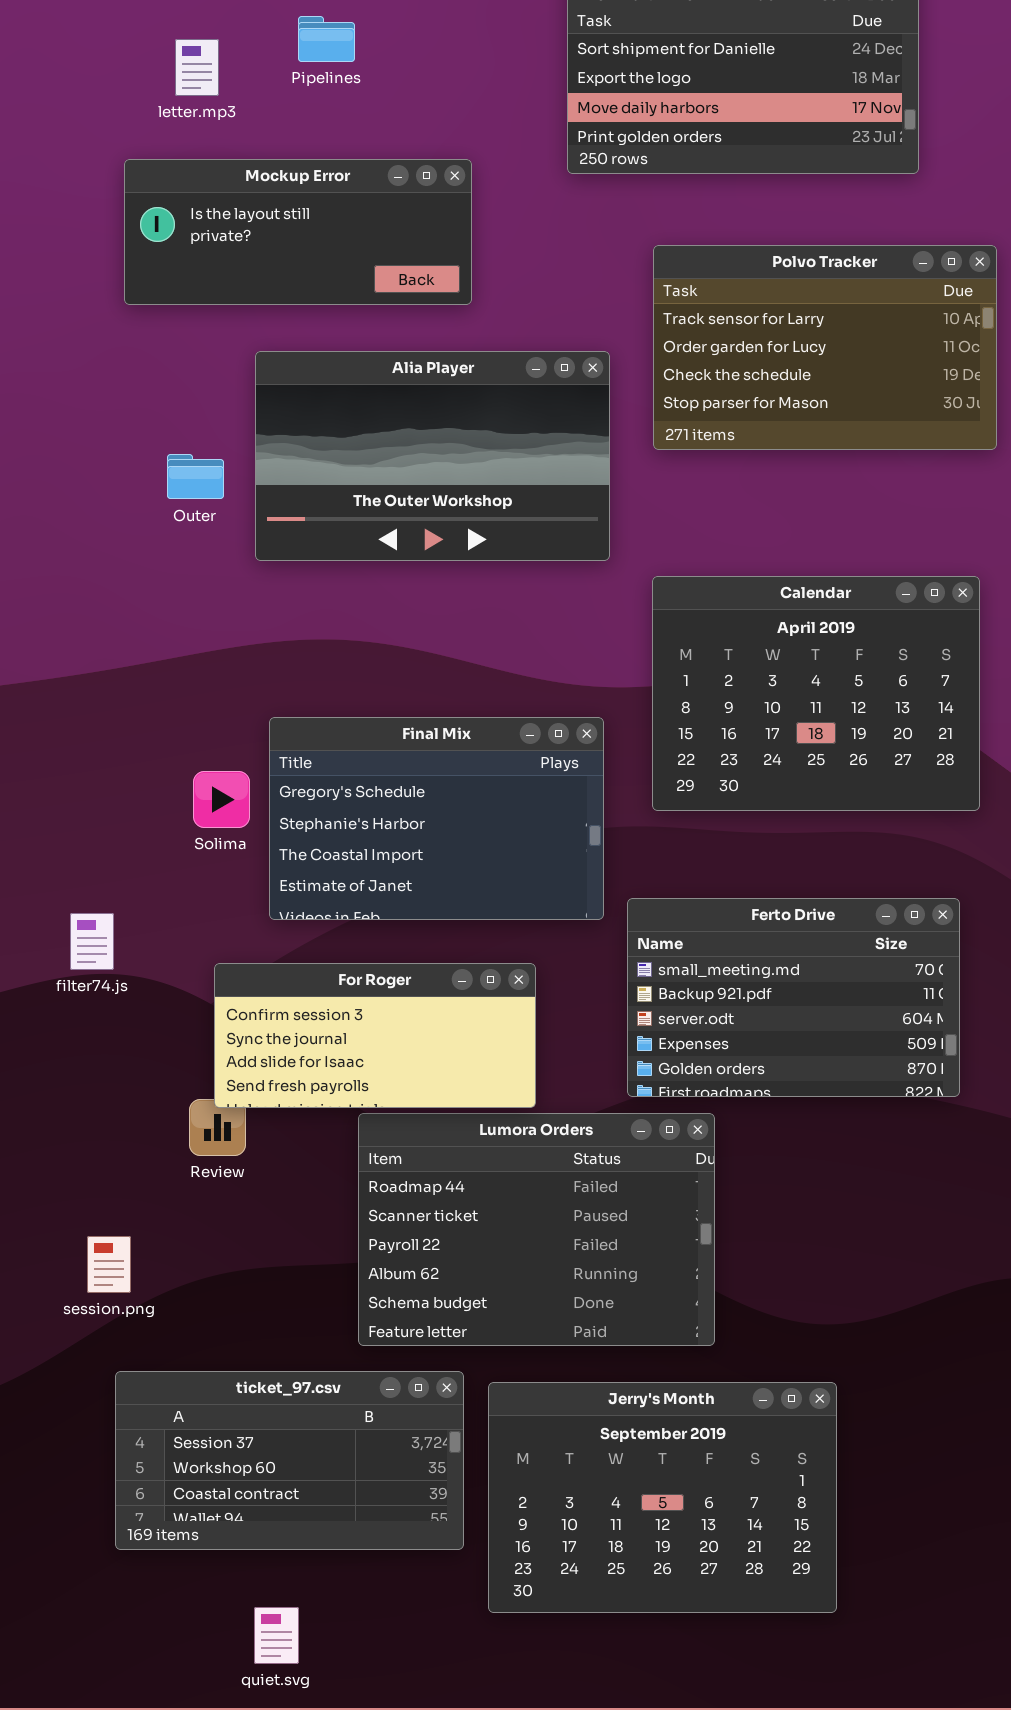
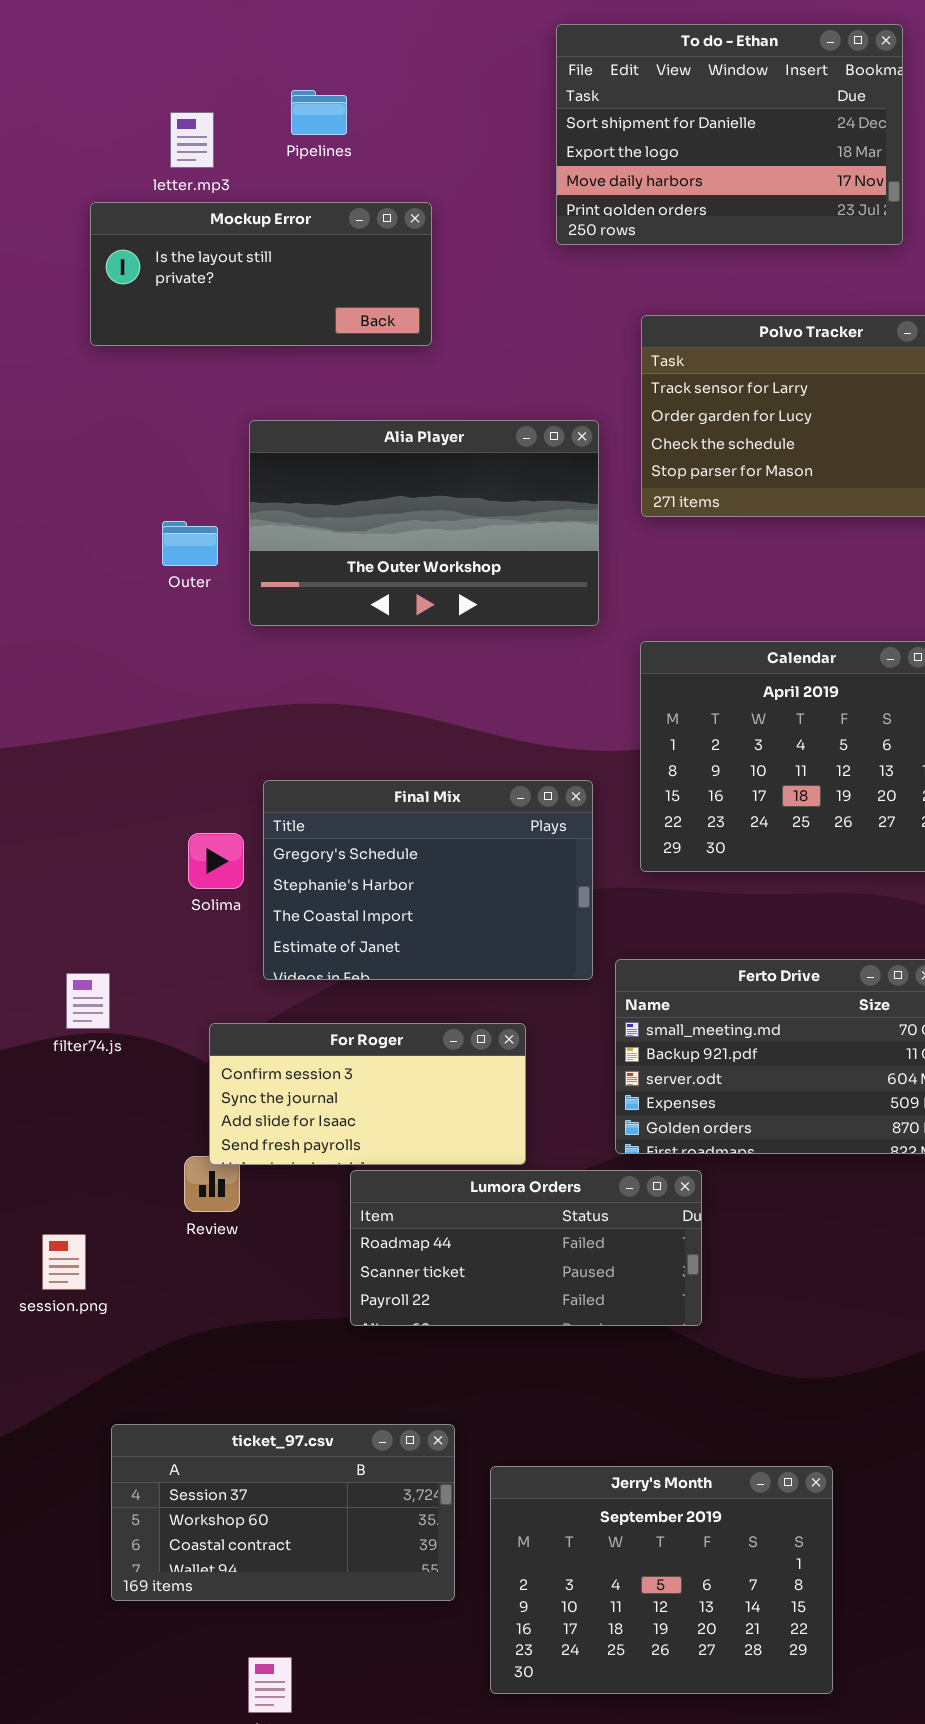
Mockup Error: [124,159,472,305] -> [90,202,432,346], moved
Lumora Orders: [358,1113,715,1346] -> [350,1170,702,1326], resized
session.png: [87,1236,131,1293] -> [42,1234,86,1290], moved
Jerry's Month: [488,1382,837,1613] -> [490,1466,833,1694], moved

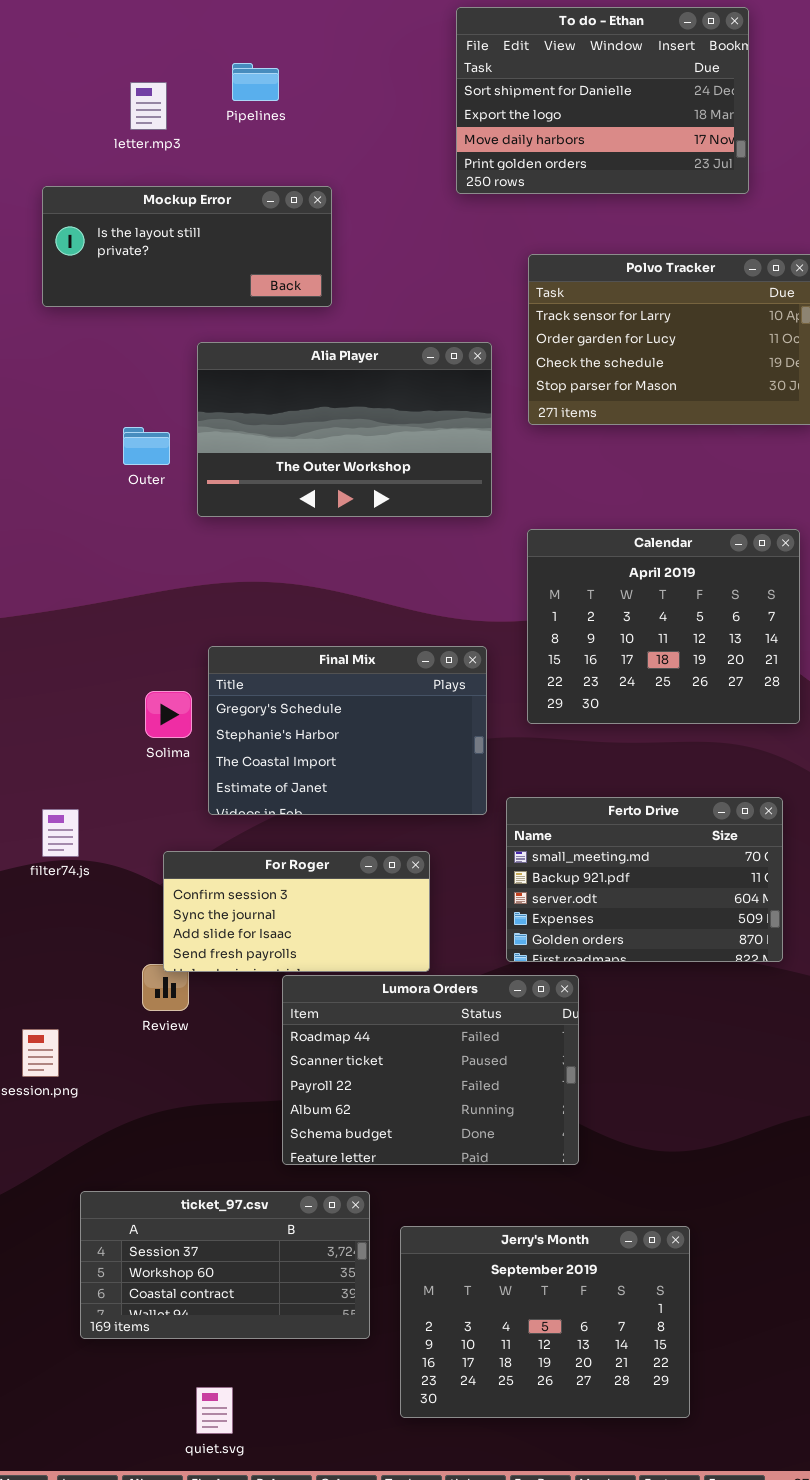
Mockup Error: [90,202,432,346] -> [42,186,332,307], moved
Lumora Orders: [350,1170,702,1326] -> [282,975,579,1165], resized

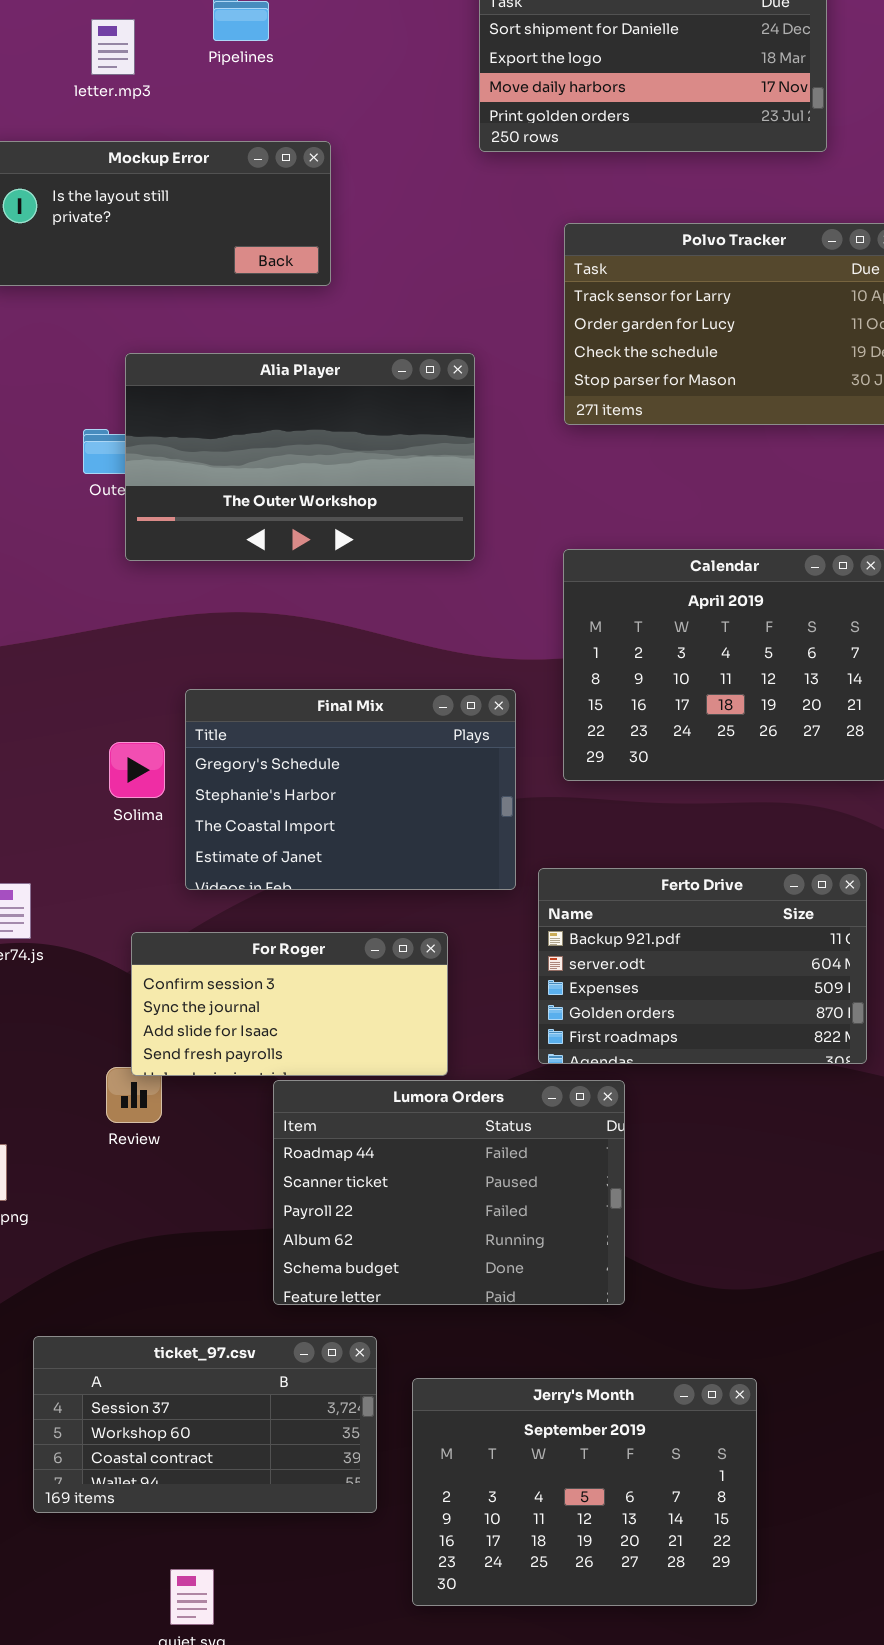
Alia Player: [197,342,492,517] -> [125,353,475,561], moved
Ferto Drive: [506,797,783,962] -> [538,868,867,1064], scrolled down 1 row

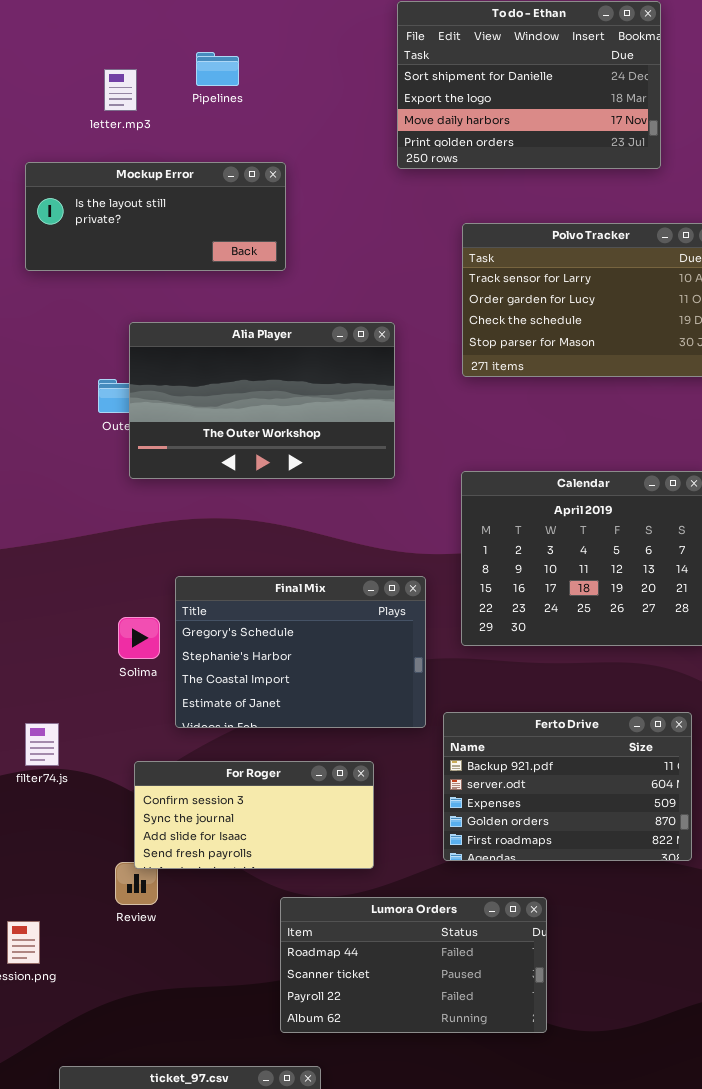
Lumora Orders: [273,1080,625,1305] -> [280,897,547,1033], moved, resized

